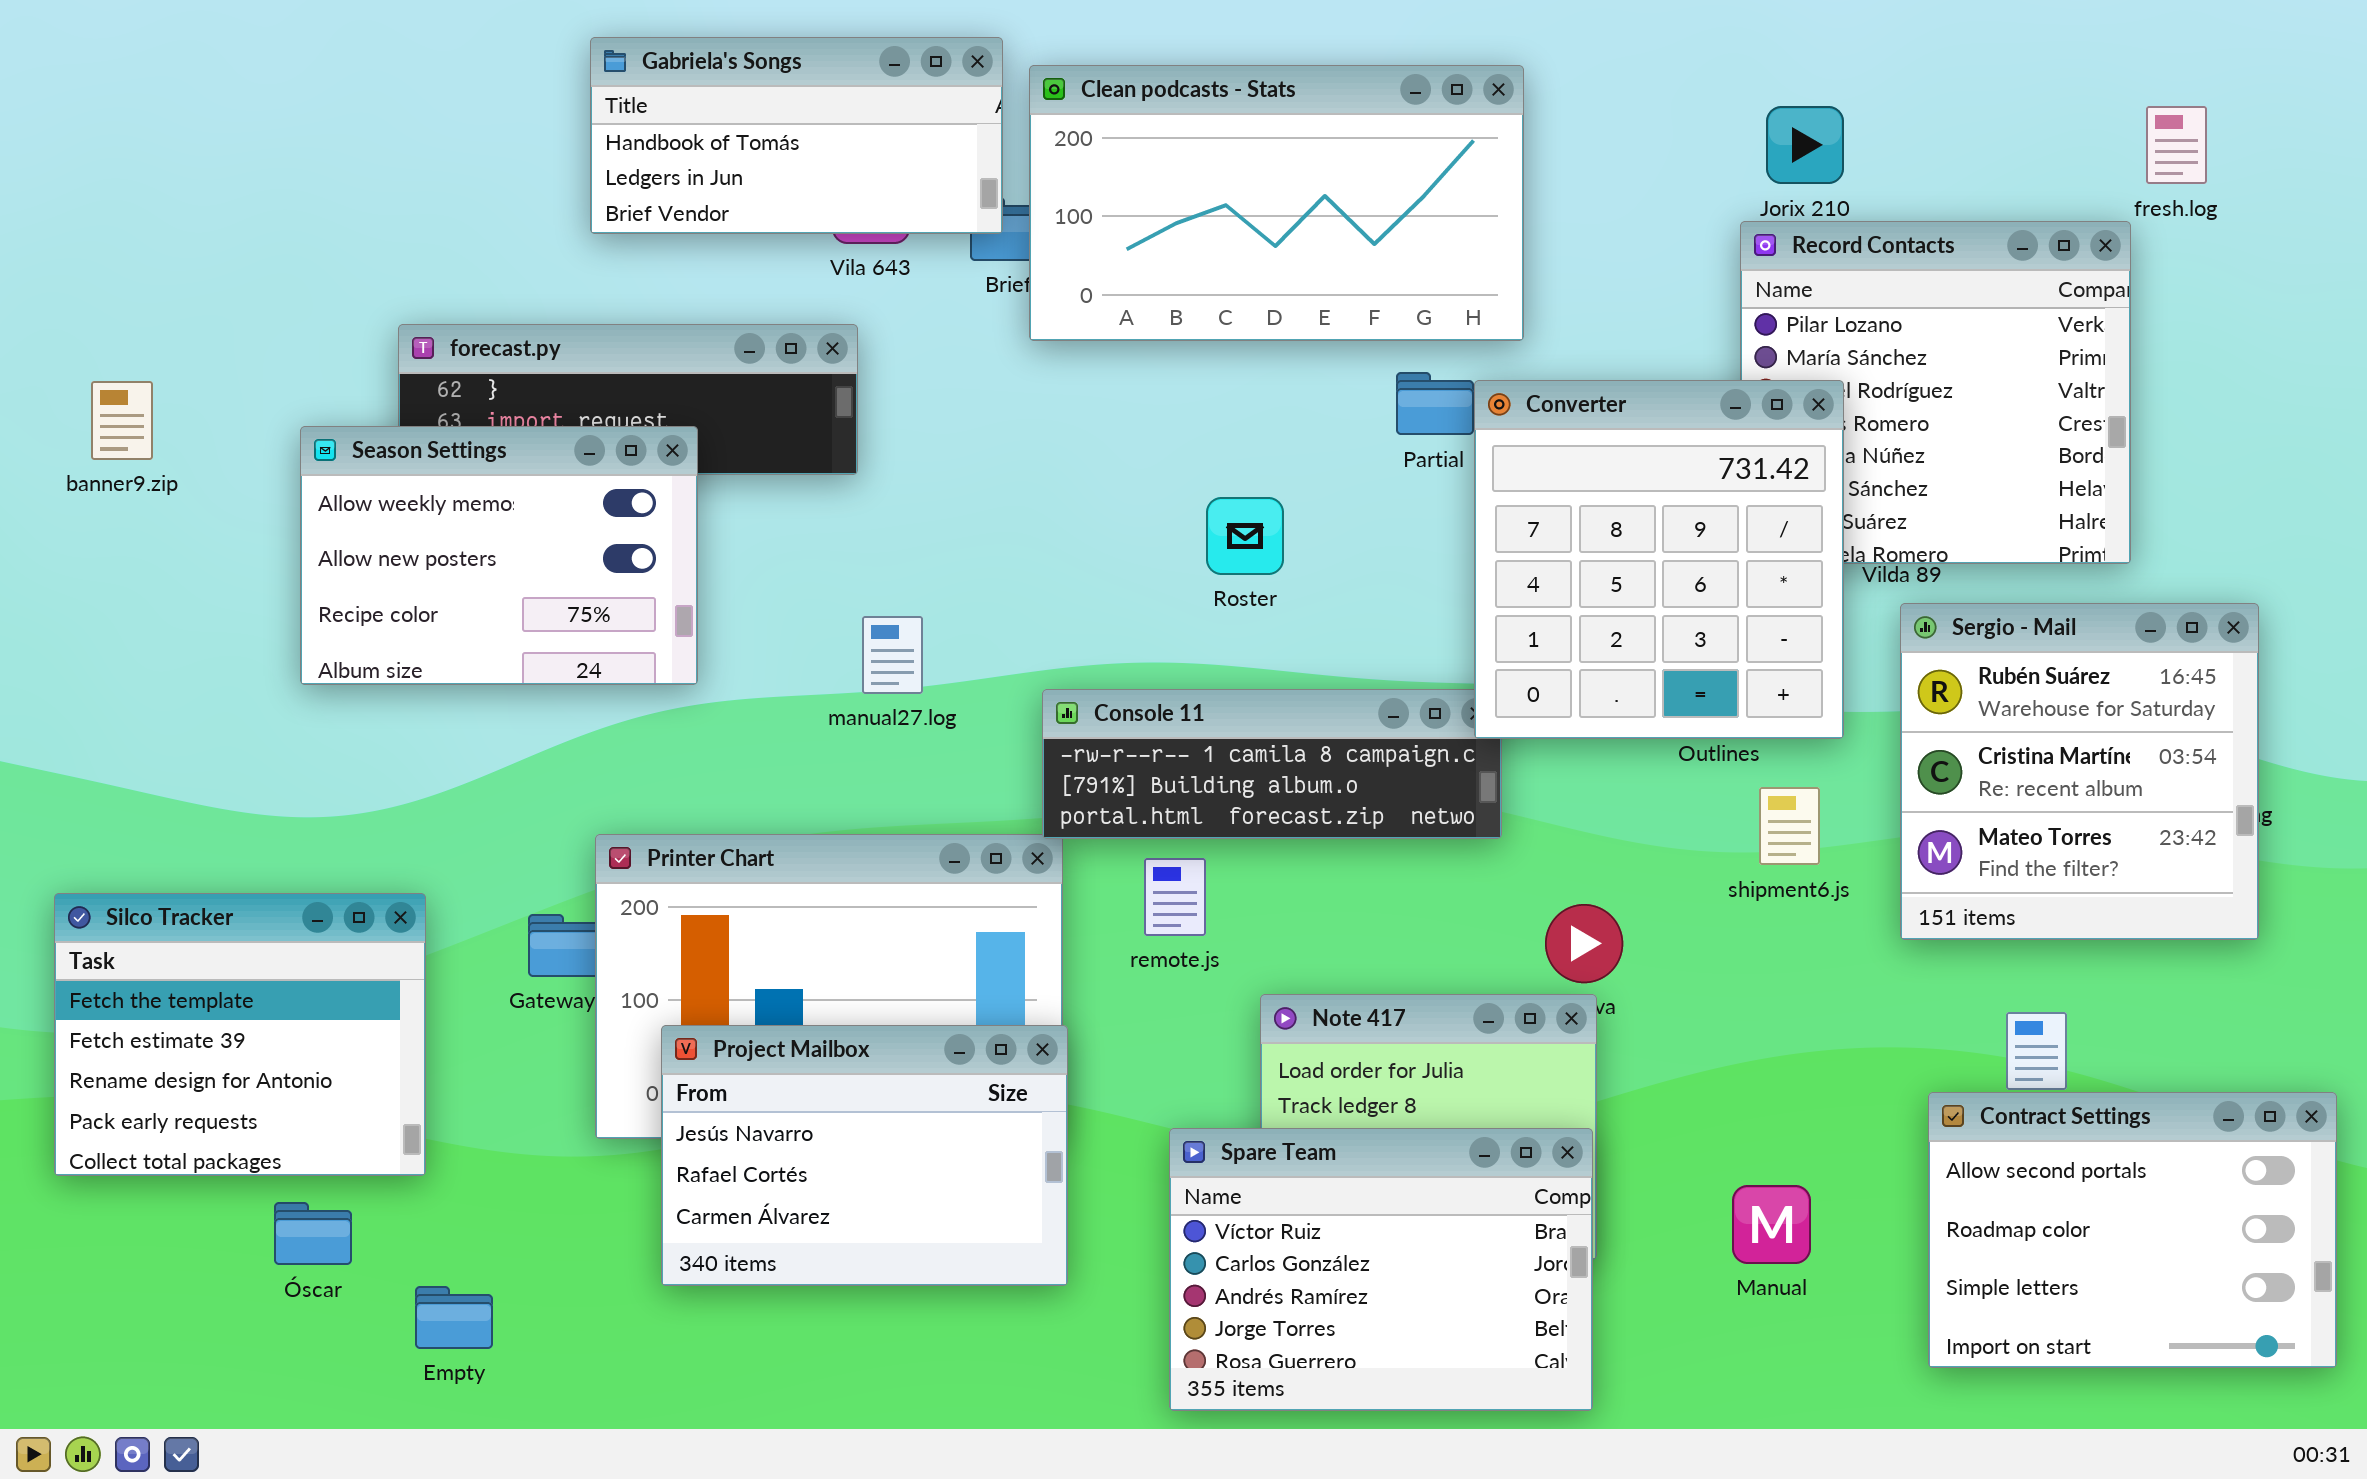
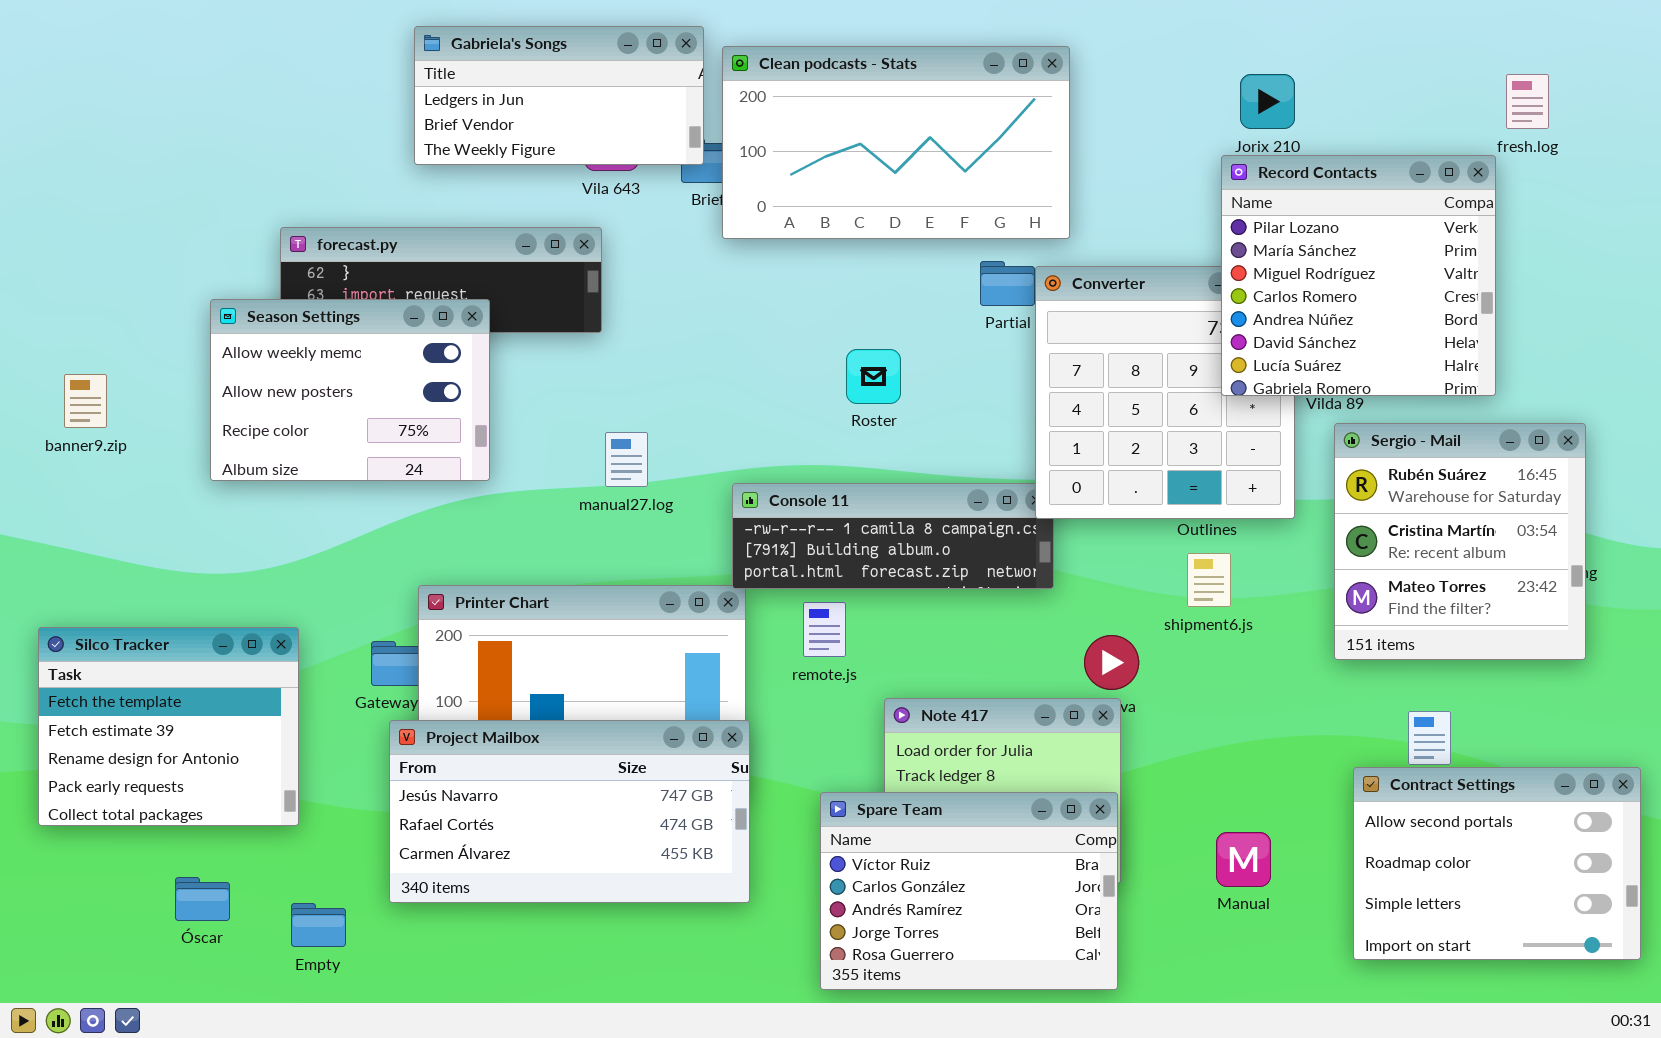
Gabriela's Songs: [590,37,1003,234] -> [414,26,704,165], scrolled down 1 row
Record Contacts: [1740,221,2131,564] -> [1221,155,1496,396], raised
banner9.zip: [91,381,153,460] -> [64,374,107,428], moved
shipment6.js: [1759,787,1820,865] -> [1187,553,1231,607], moved
Project Mailbox: [661,1025,1068,1286] -> [389,720,750,903], resized
Óscar: [274,1202,352,1265] -> [175,877,230,921], moved

